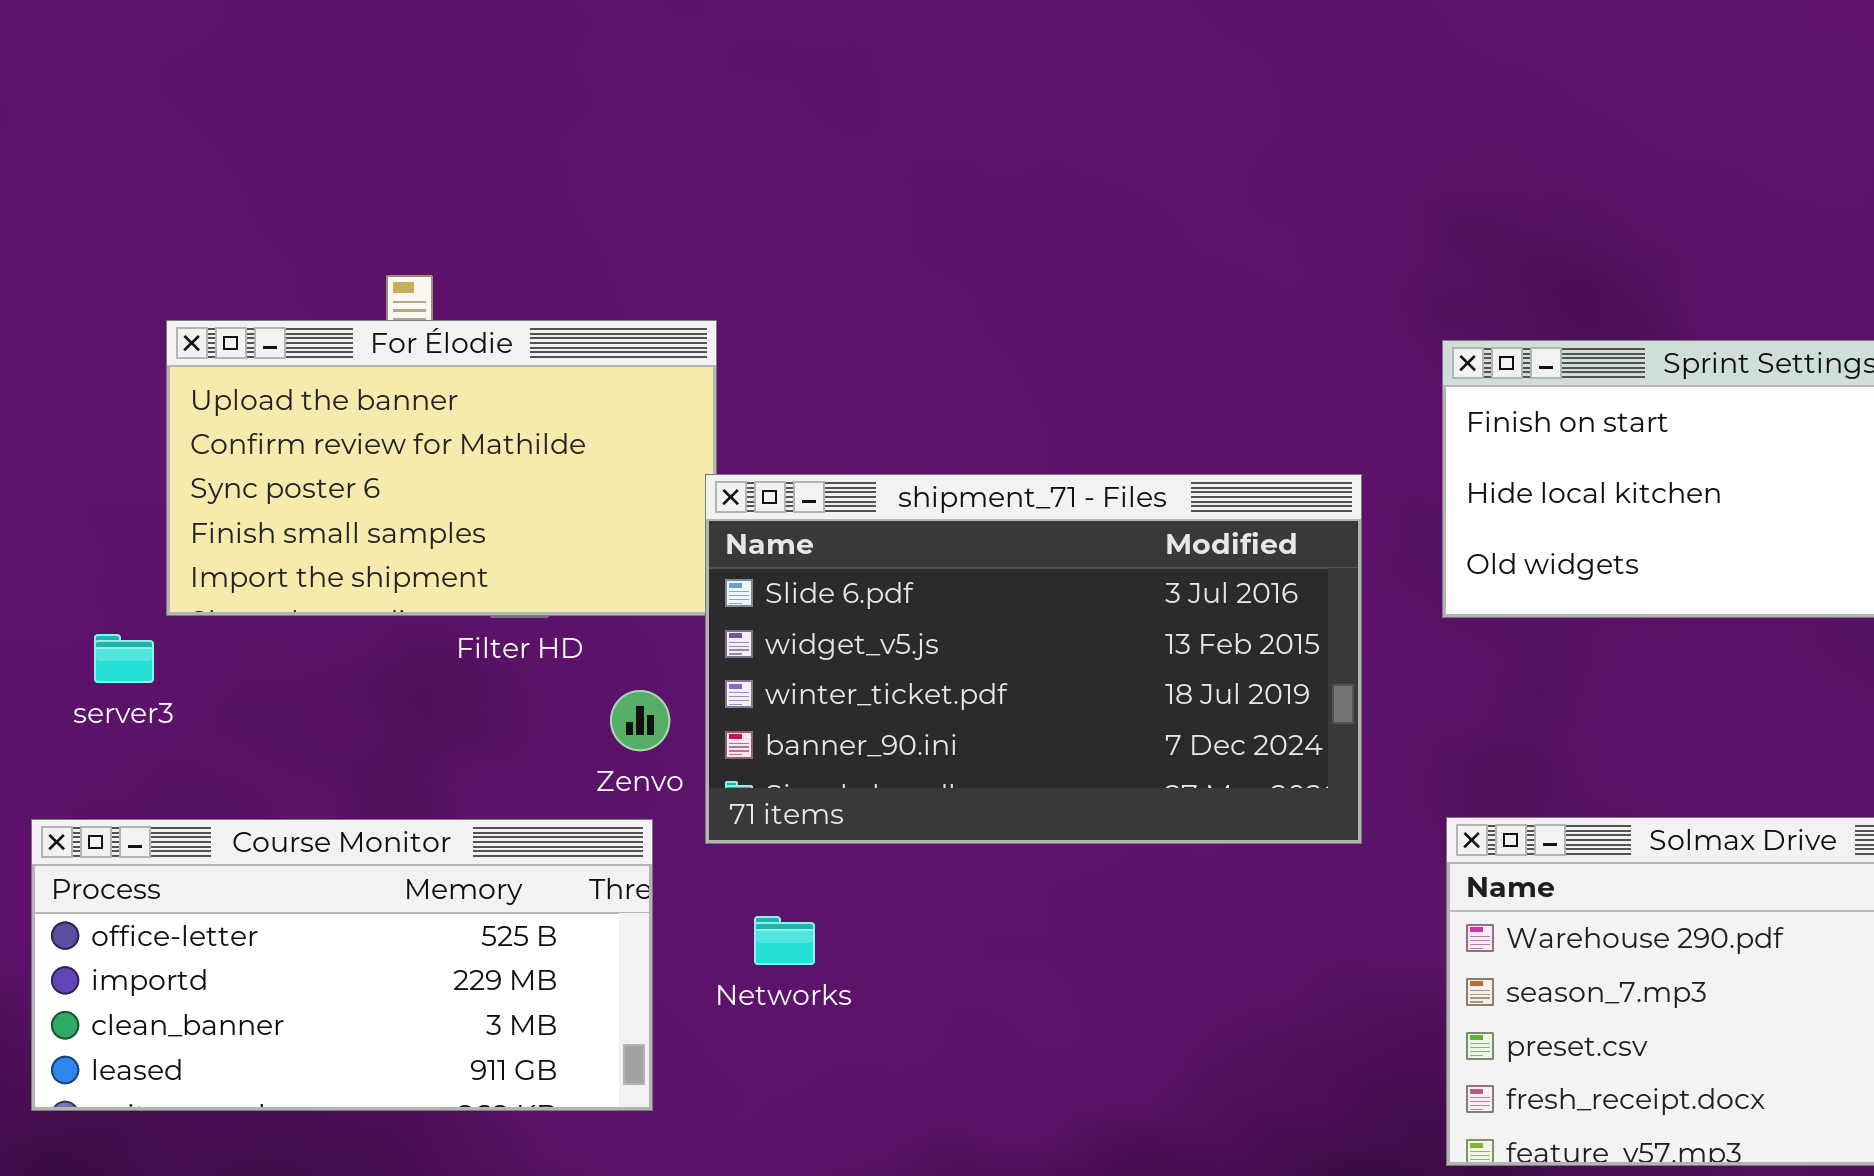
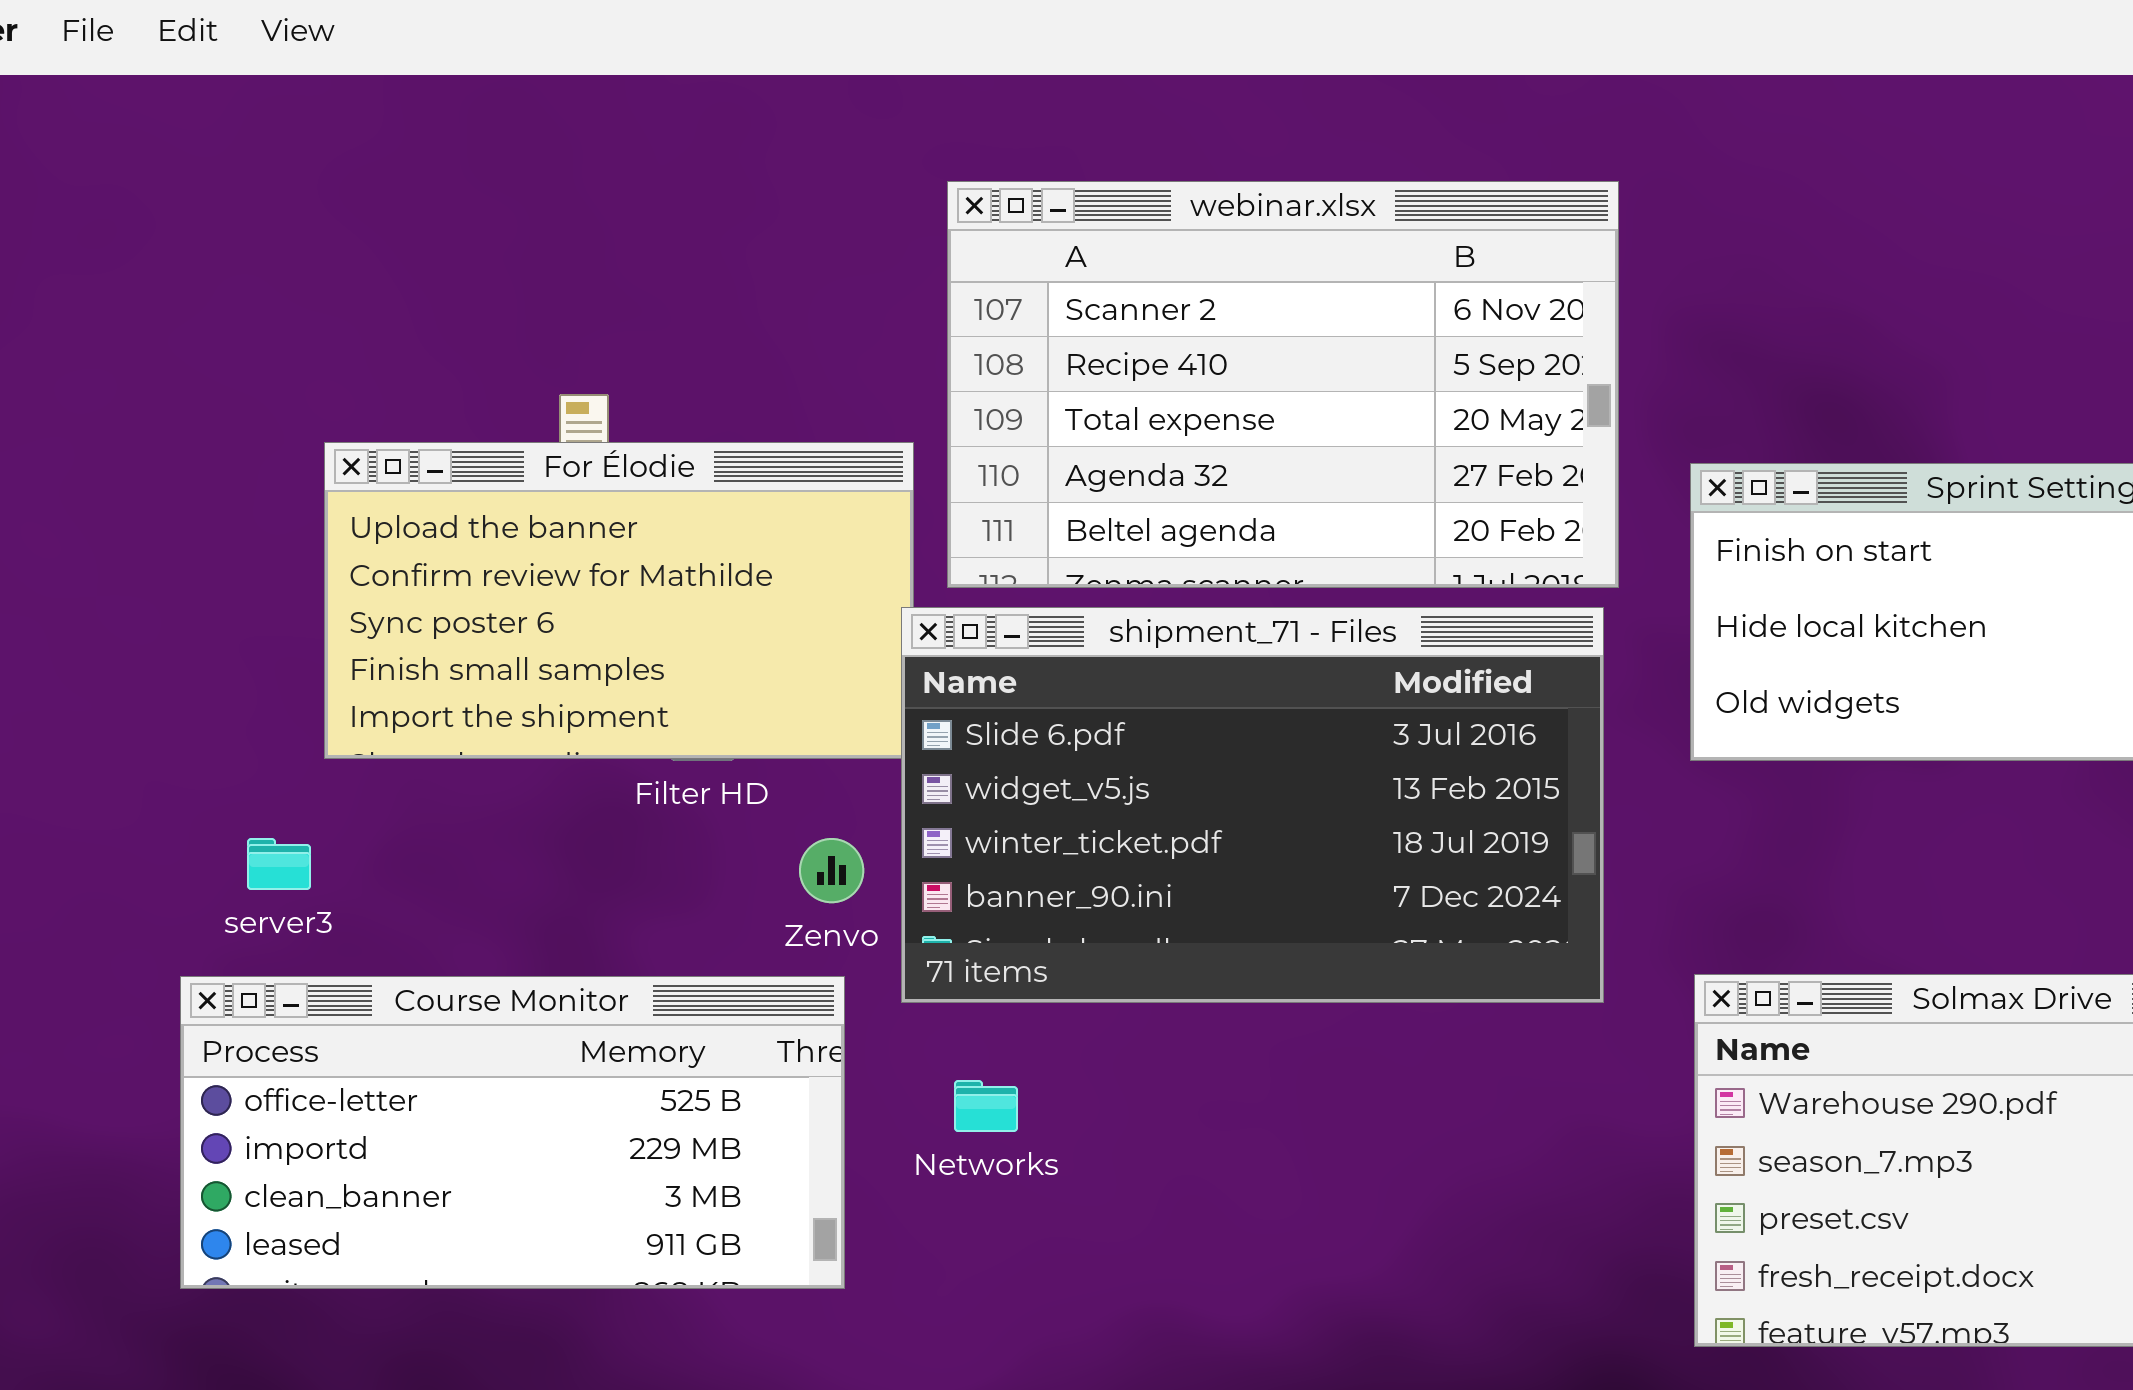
webinar.xlsx: none -> [947,181,1619,588], opened
server3: [94,634,154,683] -> [247,838,311,890], moved

